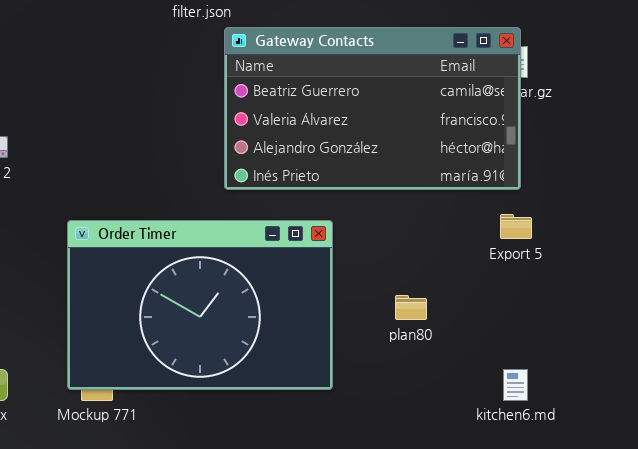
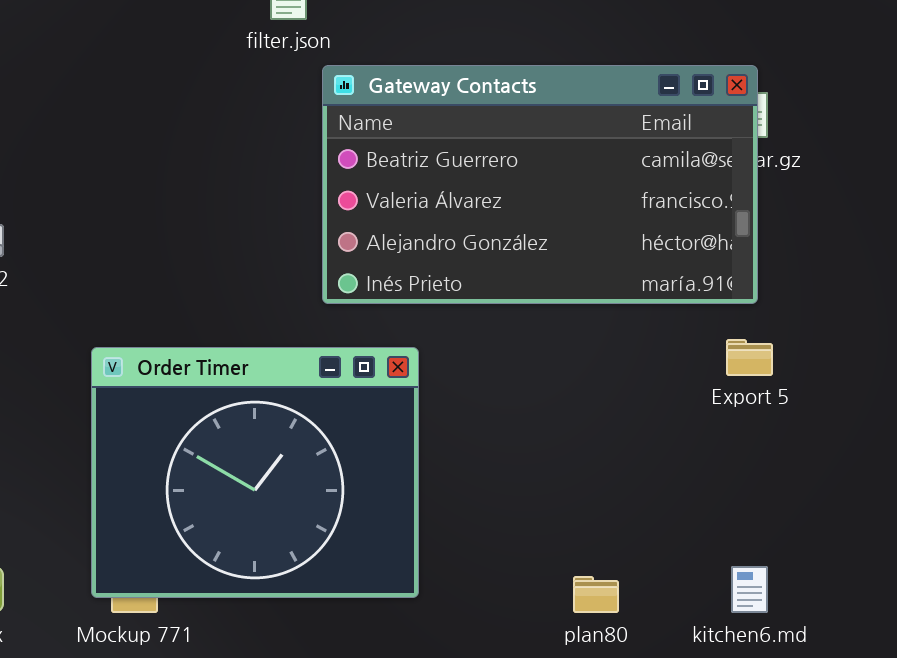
Order Timer: [67,220,333,390] -> [91,347,419,598], resized
plan80: [395,295,427,320] -> [573,576,619,613], moved

